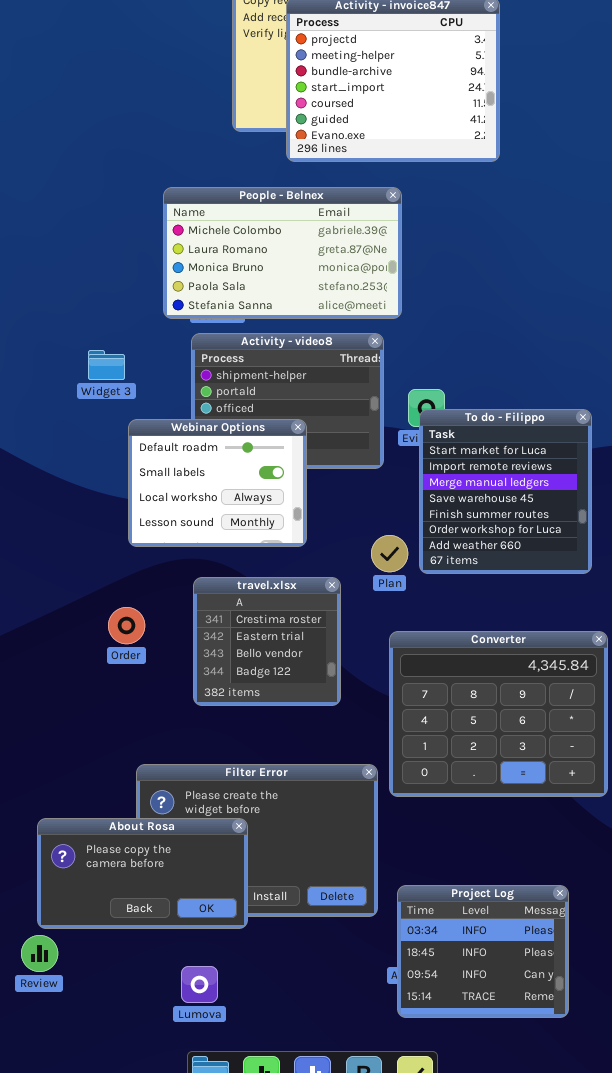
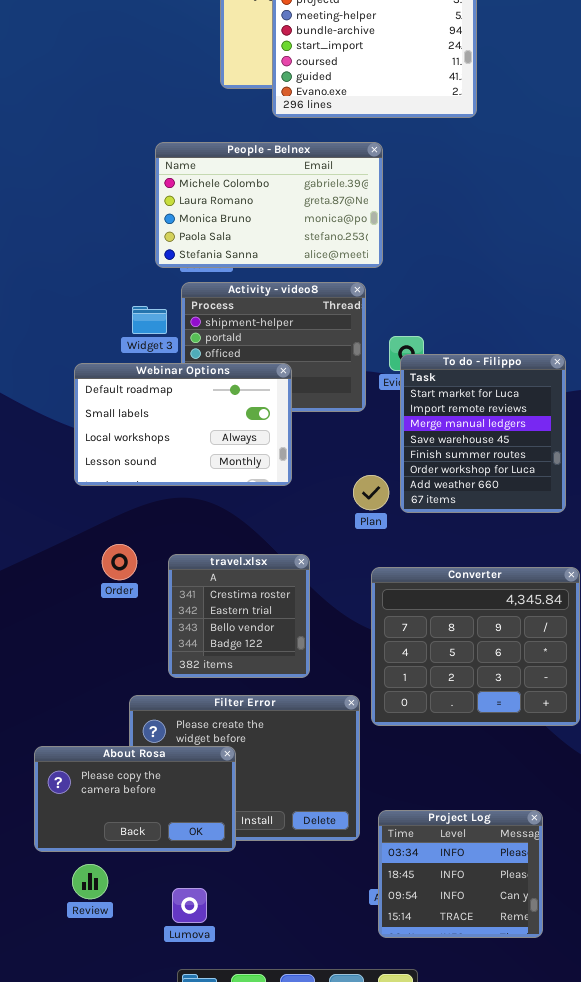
Widget 3: [88,350,125,380] -> [132,306,167,334], moved
Webinar Options: [128,419,307,547] -> [74,363,292,486], resized
travel.xlsx: [193,577,341,706] -> [168,554,310,678], moved
Review: [21,935,58,972] -> [72,864,108,899], moved

